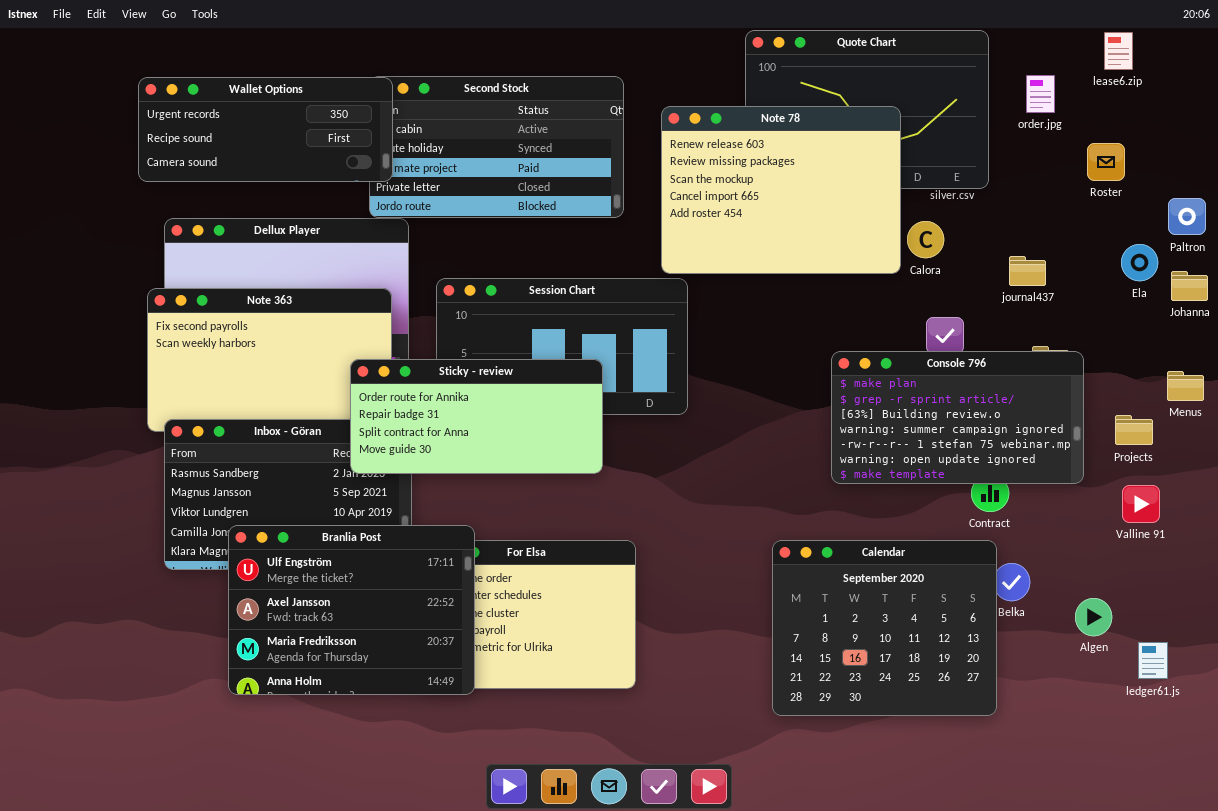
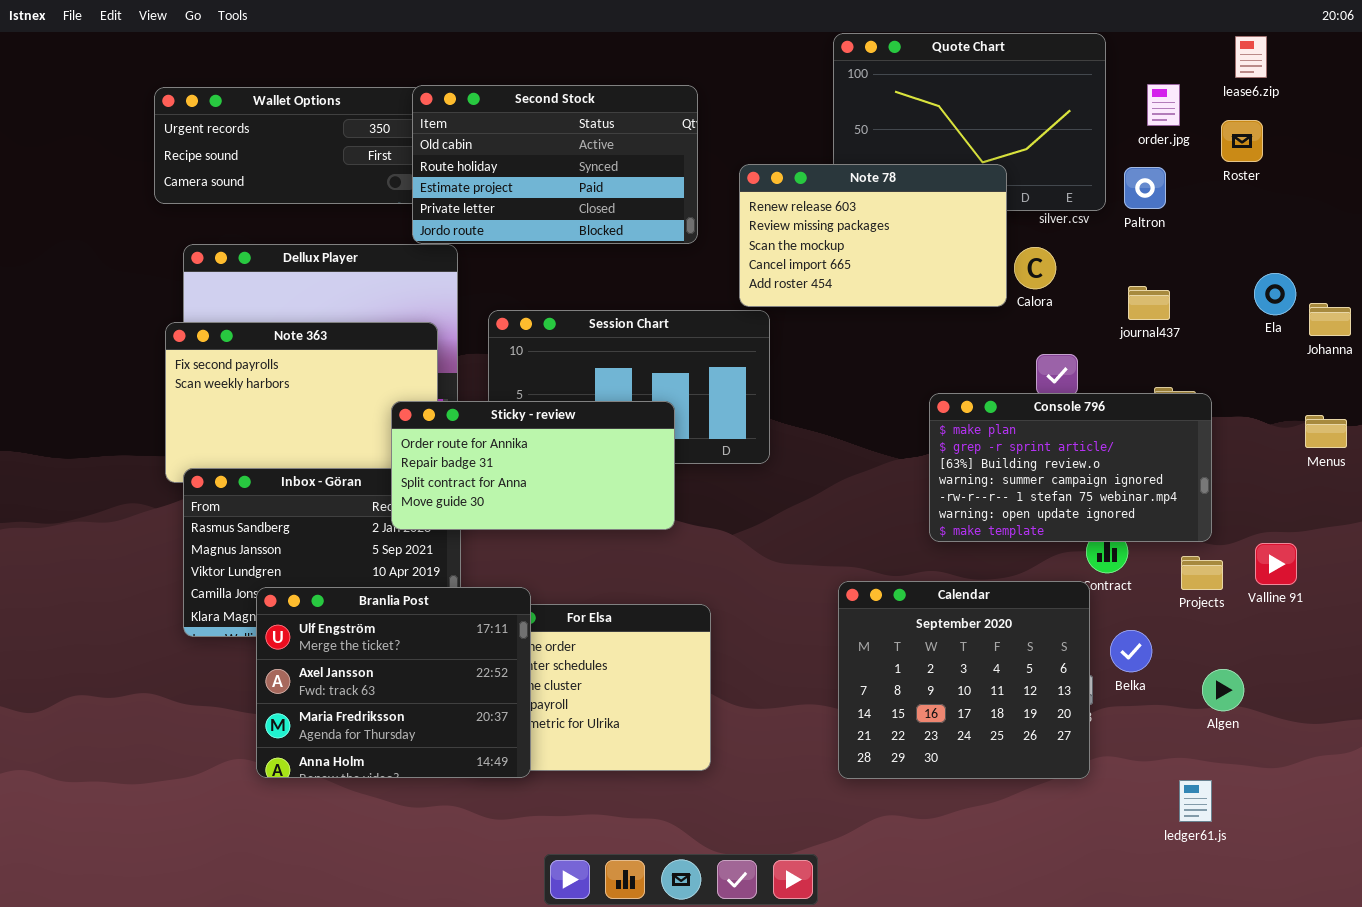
Second Stock: [369,76,624,218] -> [412,85,698,244], raised
Note 78: [661,106,901,274] -> [739,164,1007,307], resized
Roster: [1087,143,1125,181] -> [1221,120,1263,162], moved
Paltron: [1168,198,1206,235] -> [1124,167,1166,209], moved
Projects: [1115,415,1153,445] -> [1181,556,1223,590], moved
Calendar: [772,540,997,716] -> [838,581,1090,779], moved
ledger61.js: [1138,642,1168,679] -> [1179,780,1212,822], moved

